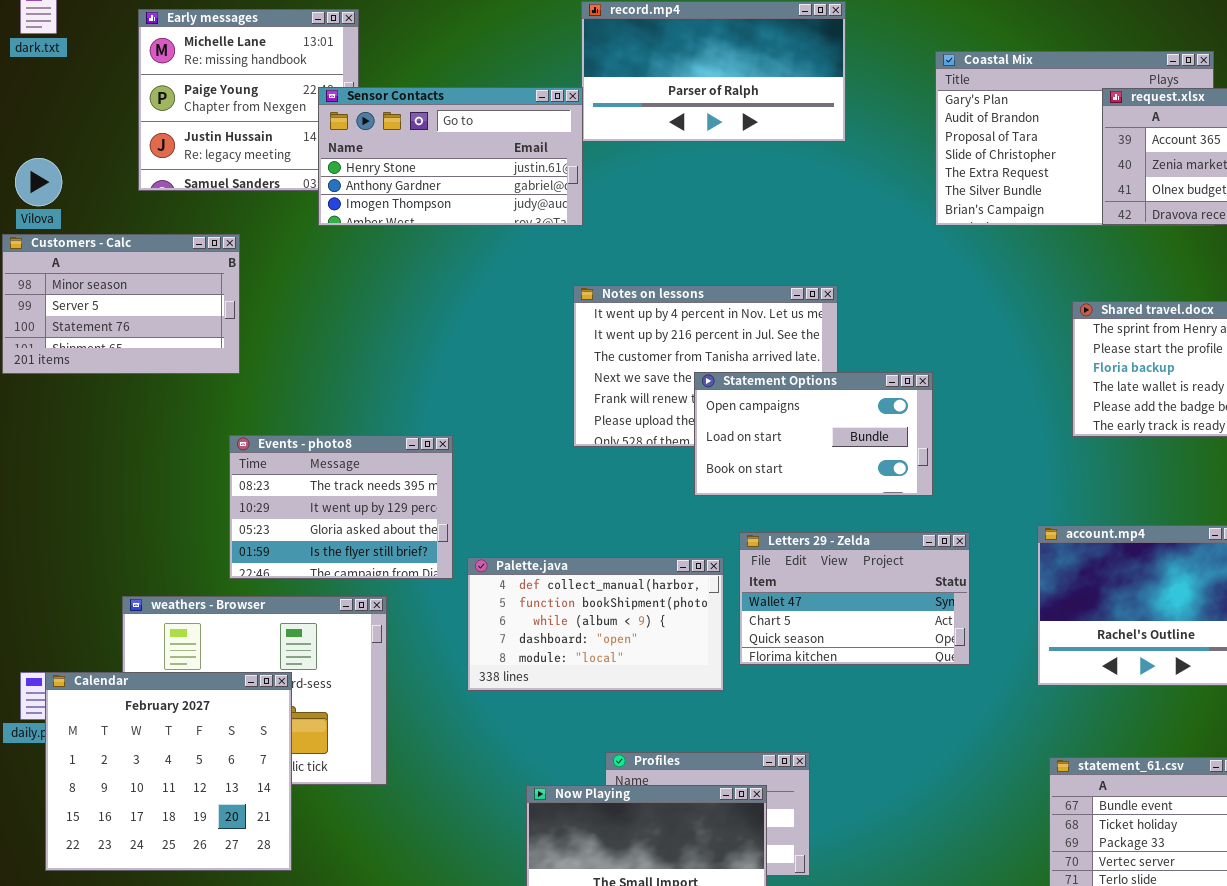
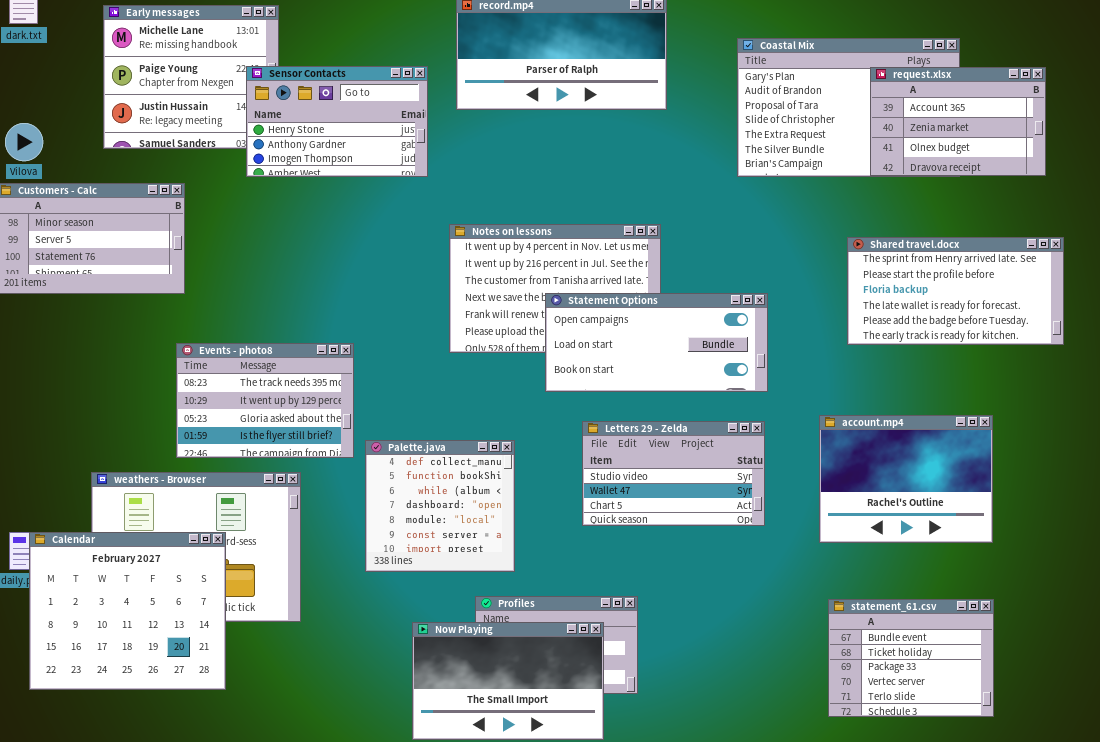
Sensor Contacts: [318,87,583,226] -> [246,66,428,177], resized
Statement Options: [694,372,933,496] -> [545,293,768,392], resized
Letters 29 - Zelda: [739,532,970,665] -> [582,421,765,526], scrolled up 1 row
Palette.java: [467,557,724,691] -> [365,440,515,572], resized

